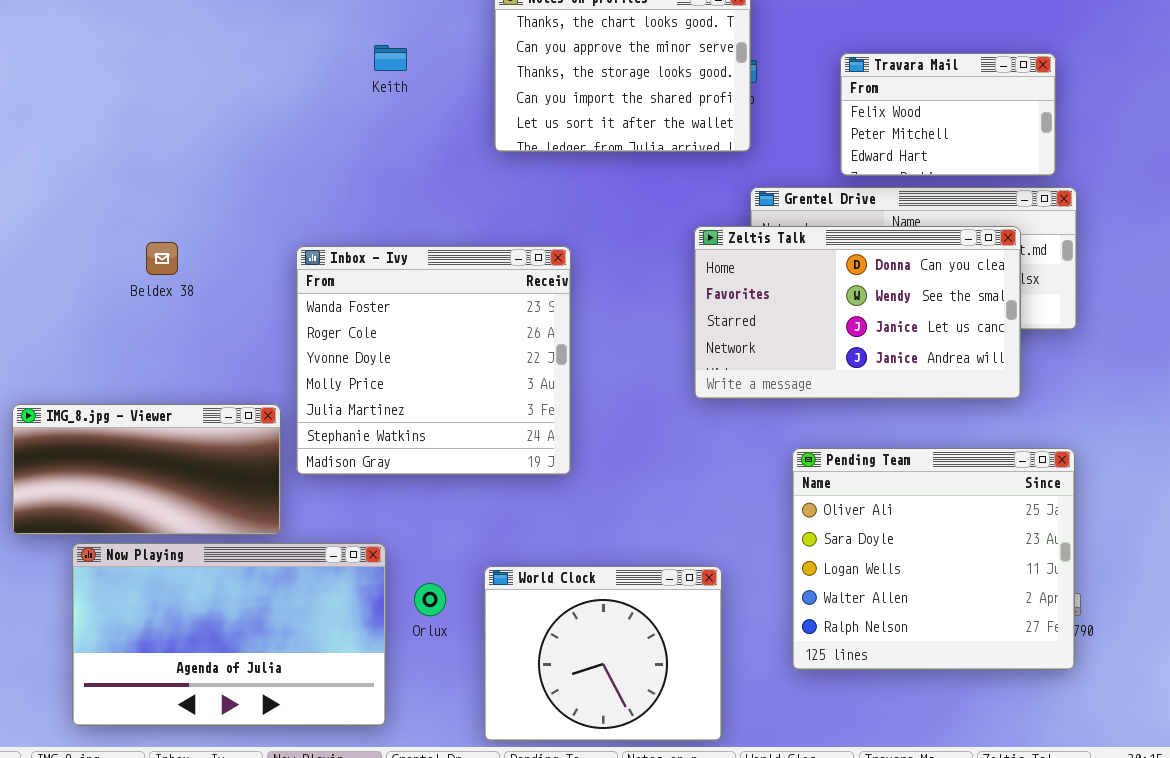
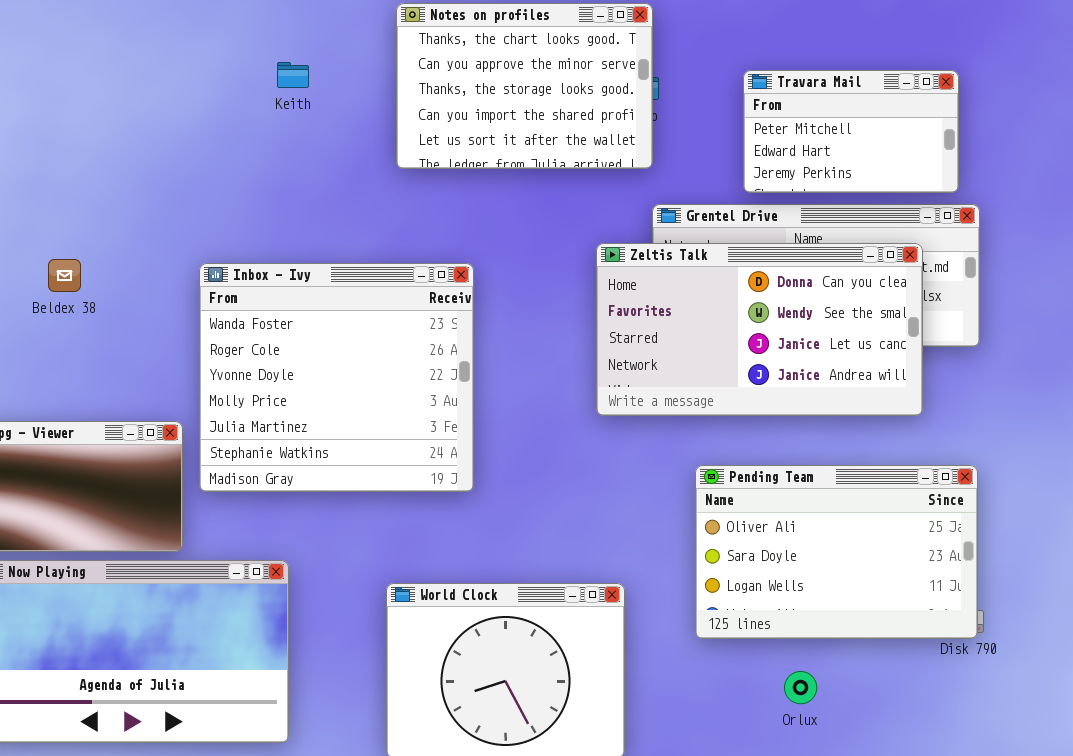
Travara Mail: [840,53,1056,176] -> [743,70,959,193], scrolled down 1 row
Pending Team: [792,448,1075,670] -> [695,465,978,639], resized
Orlux: [414,583,446,616] -> [784,671,817,704], moved

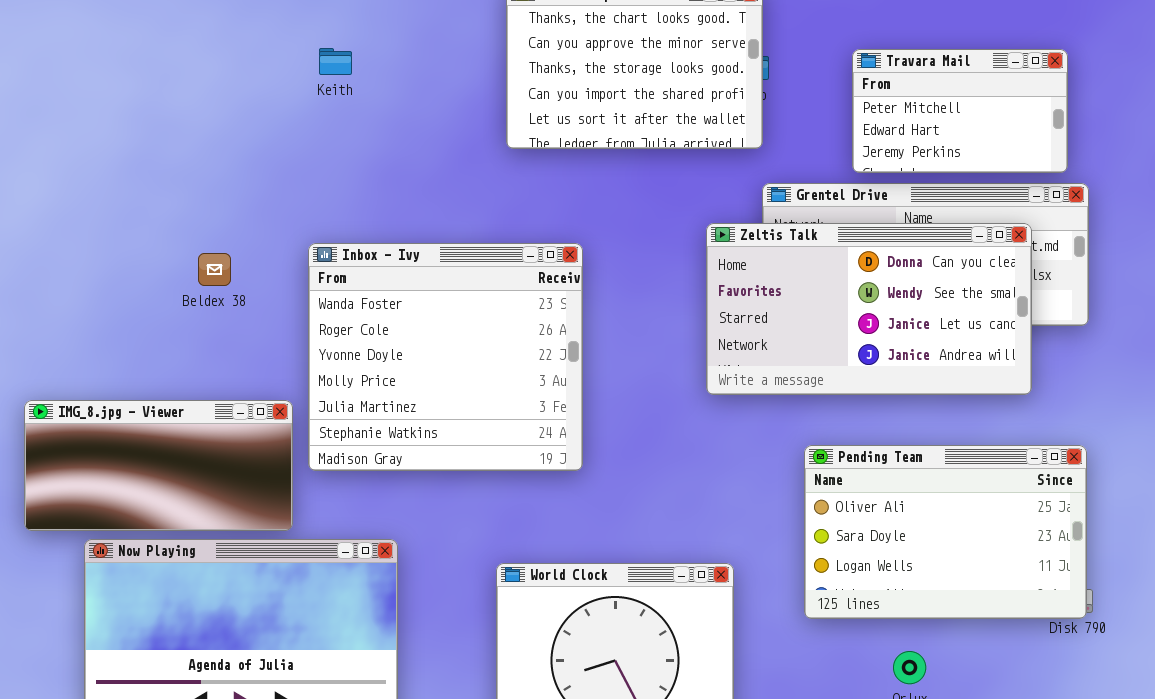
Keith: [277,62,309,88] -> [319,48,352,75], moved
Beldex 38: [48,259,81,292] -> [198,253,231,286], moved

